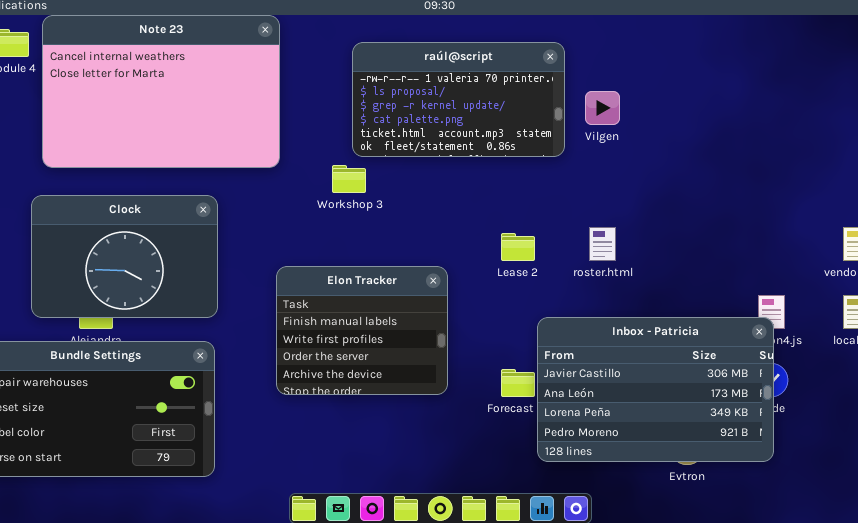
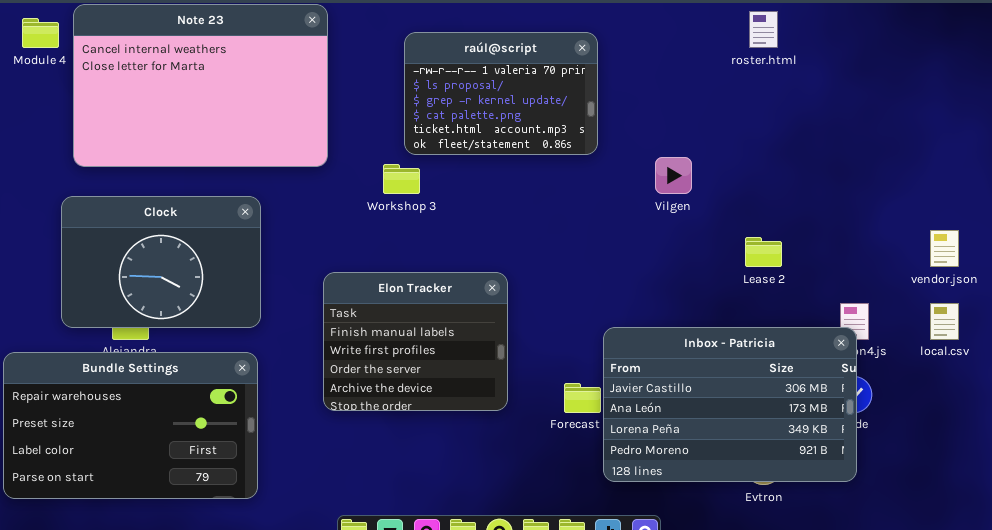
raúl@script: [352,42,565,157] -> [404,32,598,155], resized
Vilgen: [585,91,620,125] -> [655,157,692,194], moved
roster.html: [589,227,616,261] -> [749,11,778,48], moved
Lease 2: [501,233,535,261] -> [745,237,782,267], moved

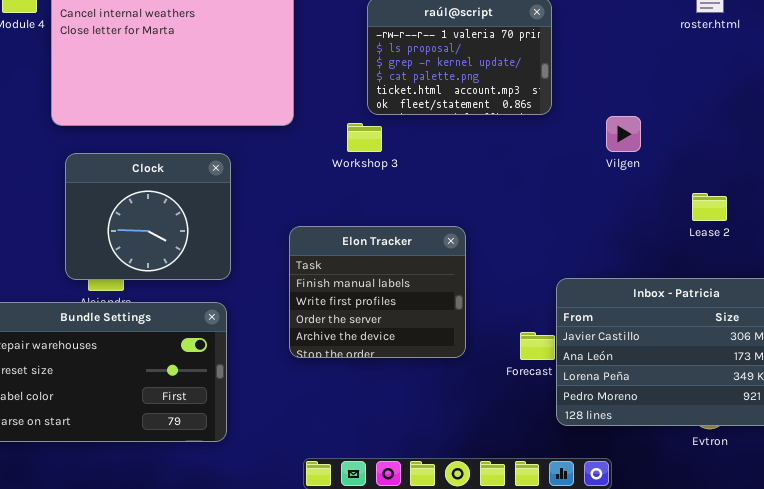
Clock: [61,196,261,328] -> [65,153,231,280], resized

